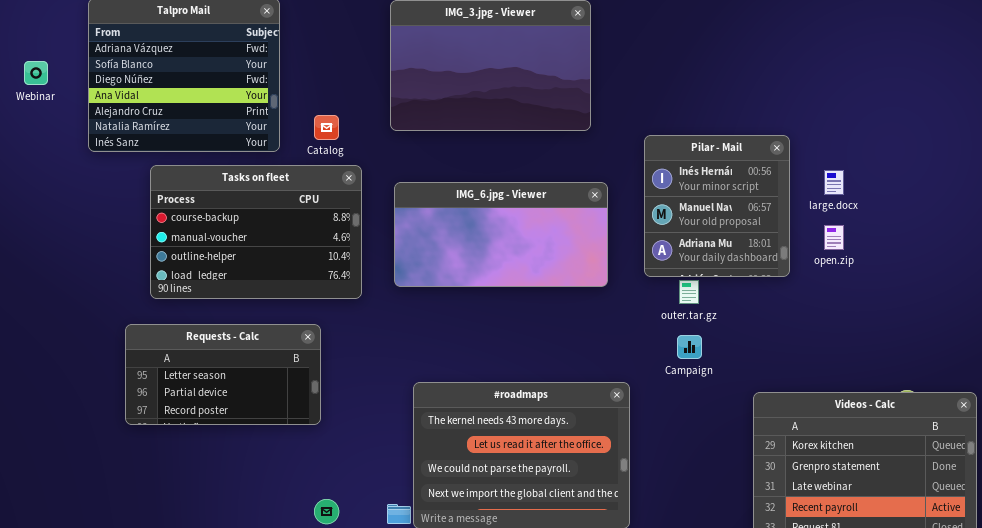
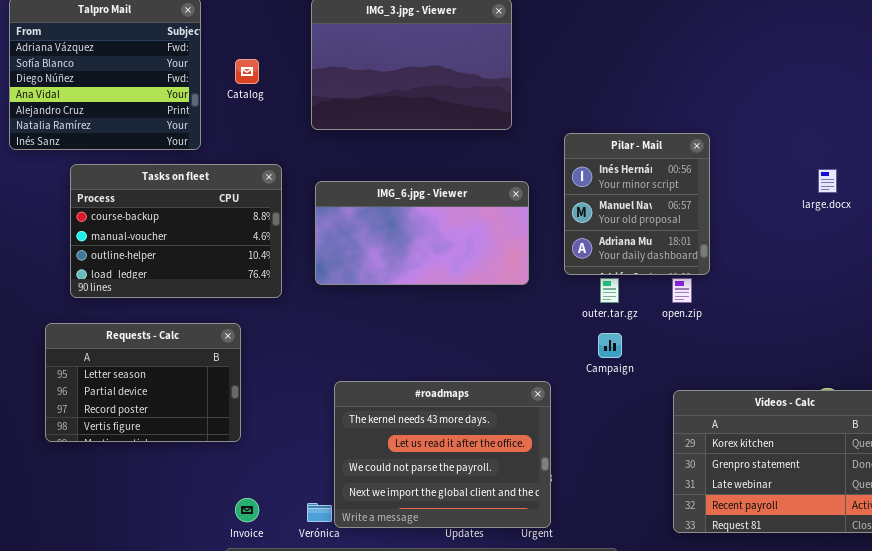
Catalog: [314,115,339,140] -> [235,59,259,84], moved
large.docx: [824,170,844,195] -> [818,169,837,193], moved
open.zip: [824,225,844,250] -> [672,278,692,303], moved
Requests - Calc: [125,324,321,425] -> [45,323,241,442], resized

